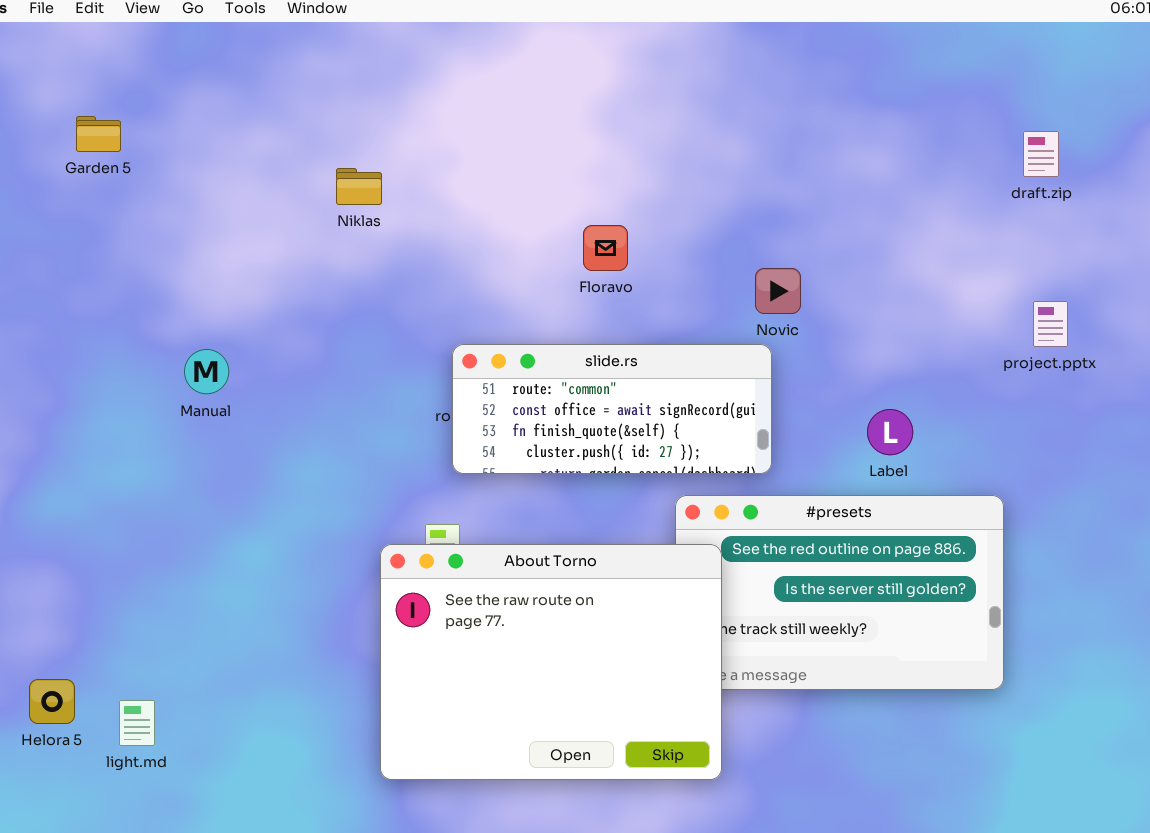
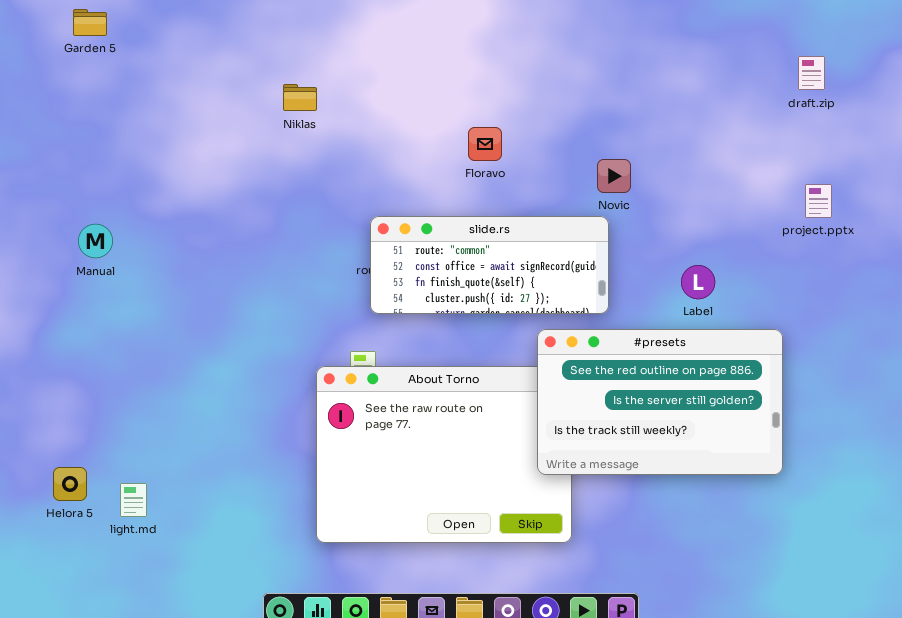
Garden 5: [76,116,121,152] -> [73,9,107,36], moved
Manual: [184,349,229,394] -> [78,224,113,258], moved
#presets: [675,495,1004,690] -> [537,329,783,475], raised

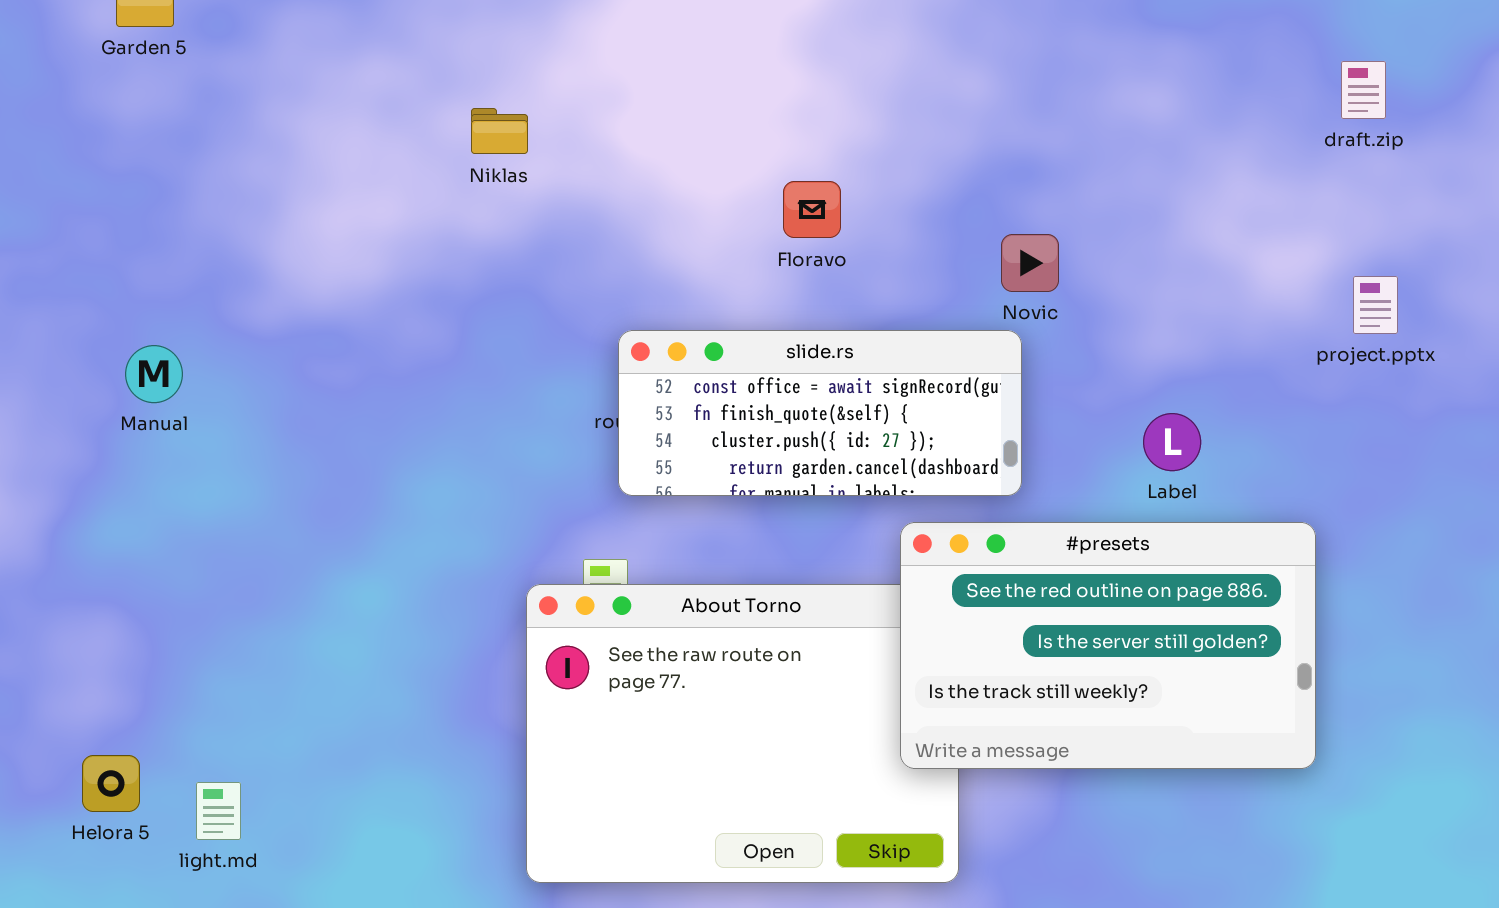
slide.rs: [370,216,609,314] -> [618,330,1022,496], scrolled down 1 row

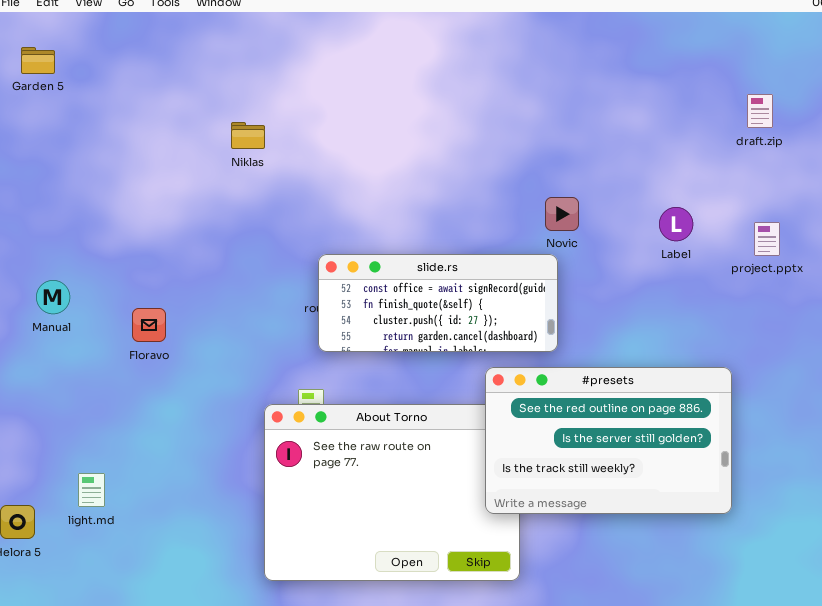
Floravo: [783,181,841,238] -> [132,308,166,342], moved
Manual: [125,345,183,403] -> [36,280,70,314], moved
Label: [1143,413,1201,471] -> [659,207,693,241], moved
light.md: [196,782,241,840] -> [78,473,105,507], moved

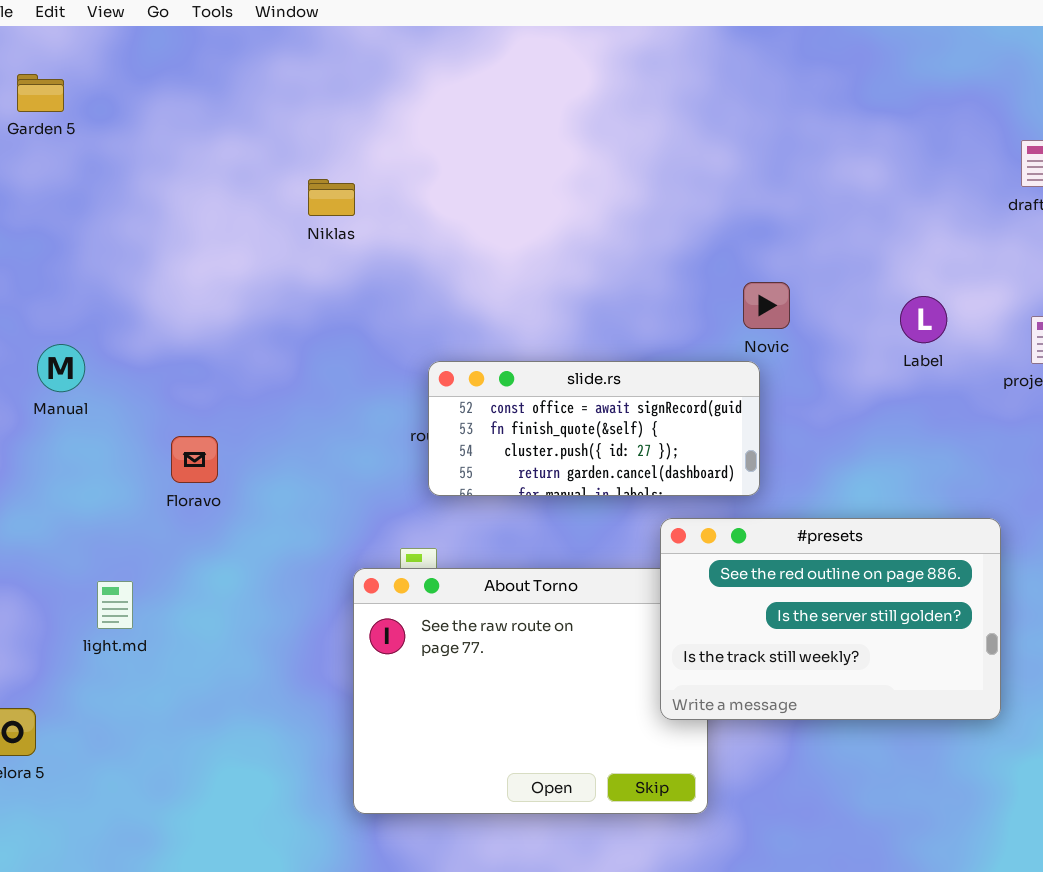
Manual: [36,280,70,314] -> [37,344,85,392], moved
light.md: [78,473,105,507] -> [97,581,133,629], moved

